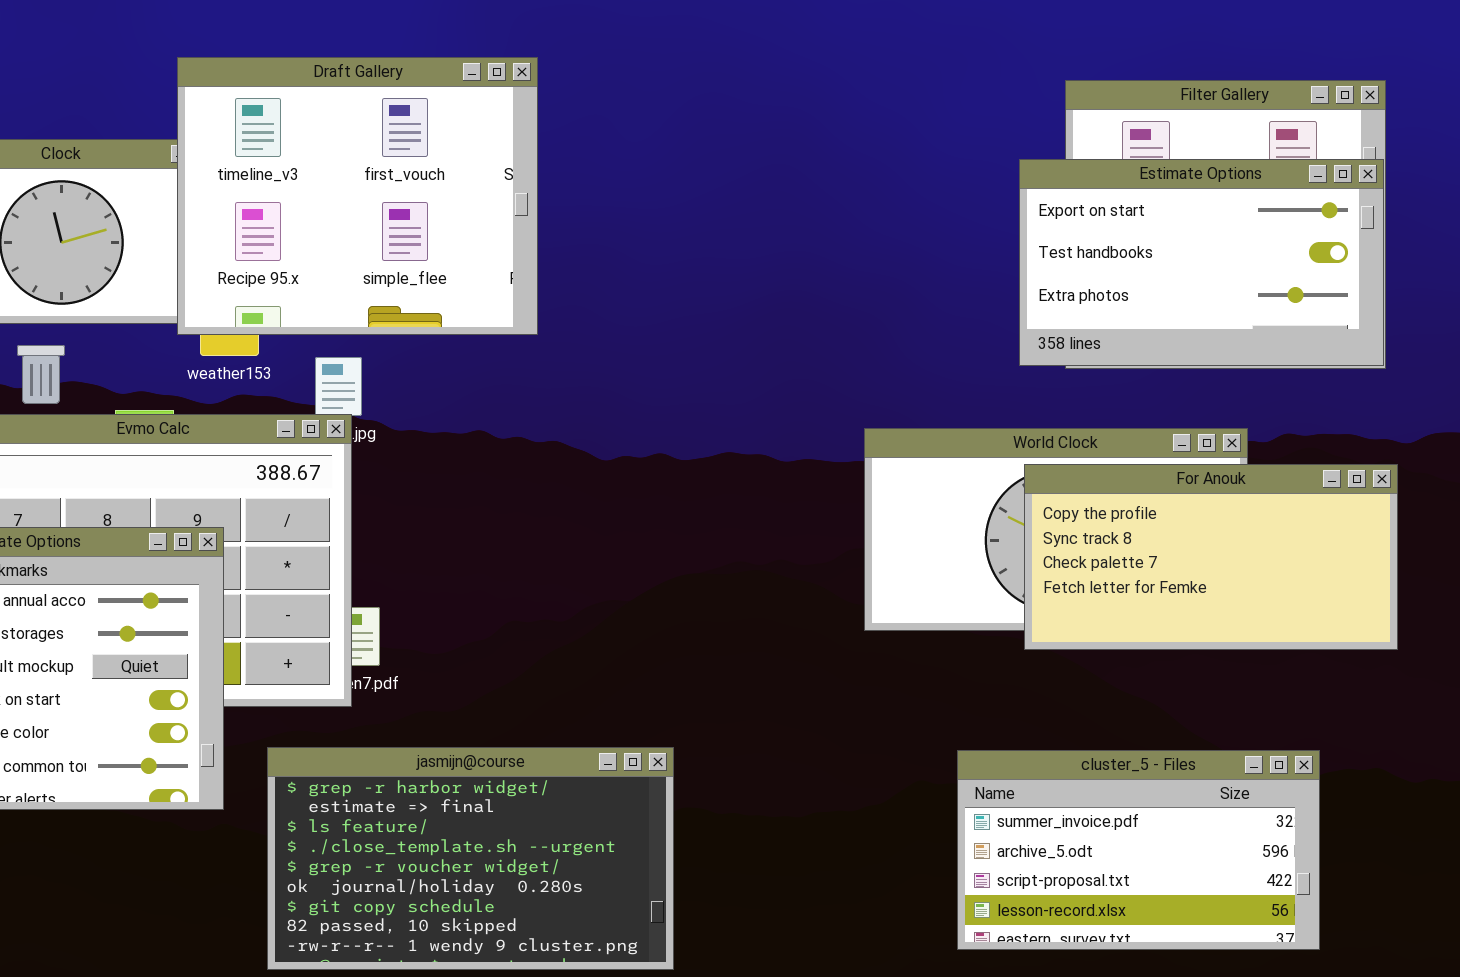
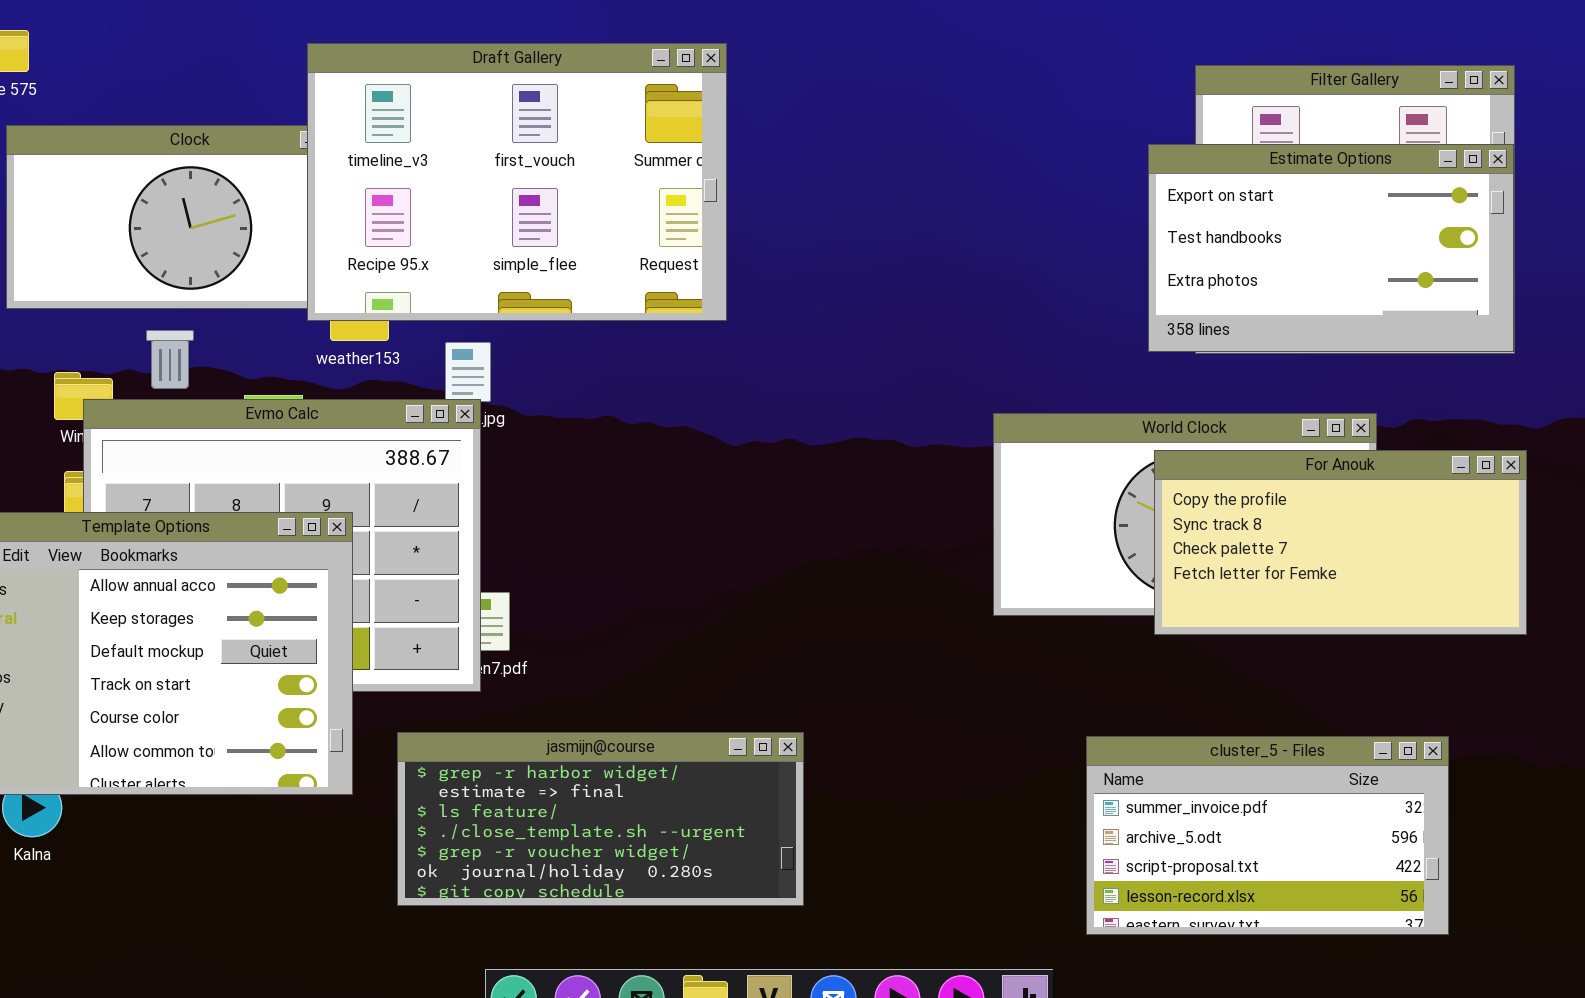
Draft Gallery: [177,57,538,335] -> [307,43,727,321], resized
jasmijn@course: [267,747,674,970] -> [397,732,804,906], resized

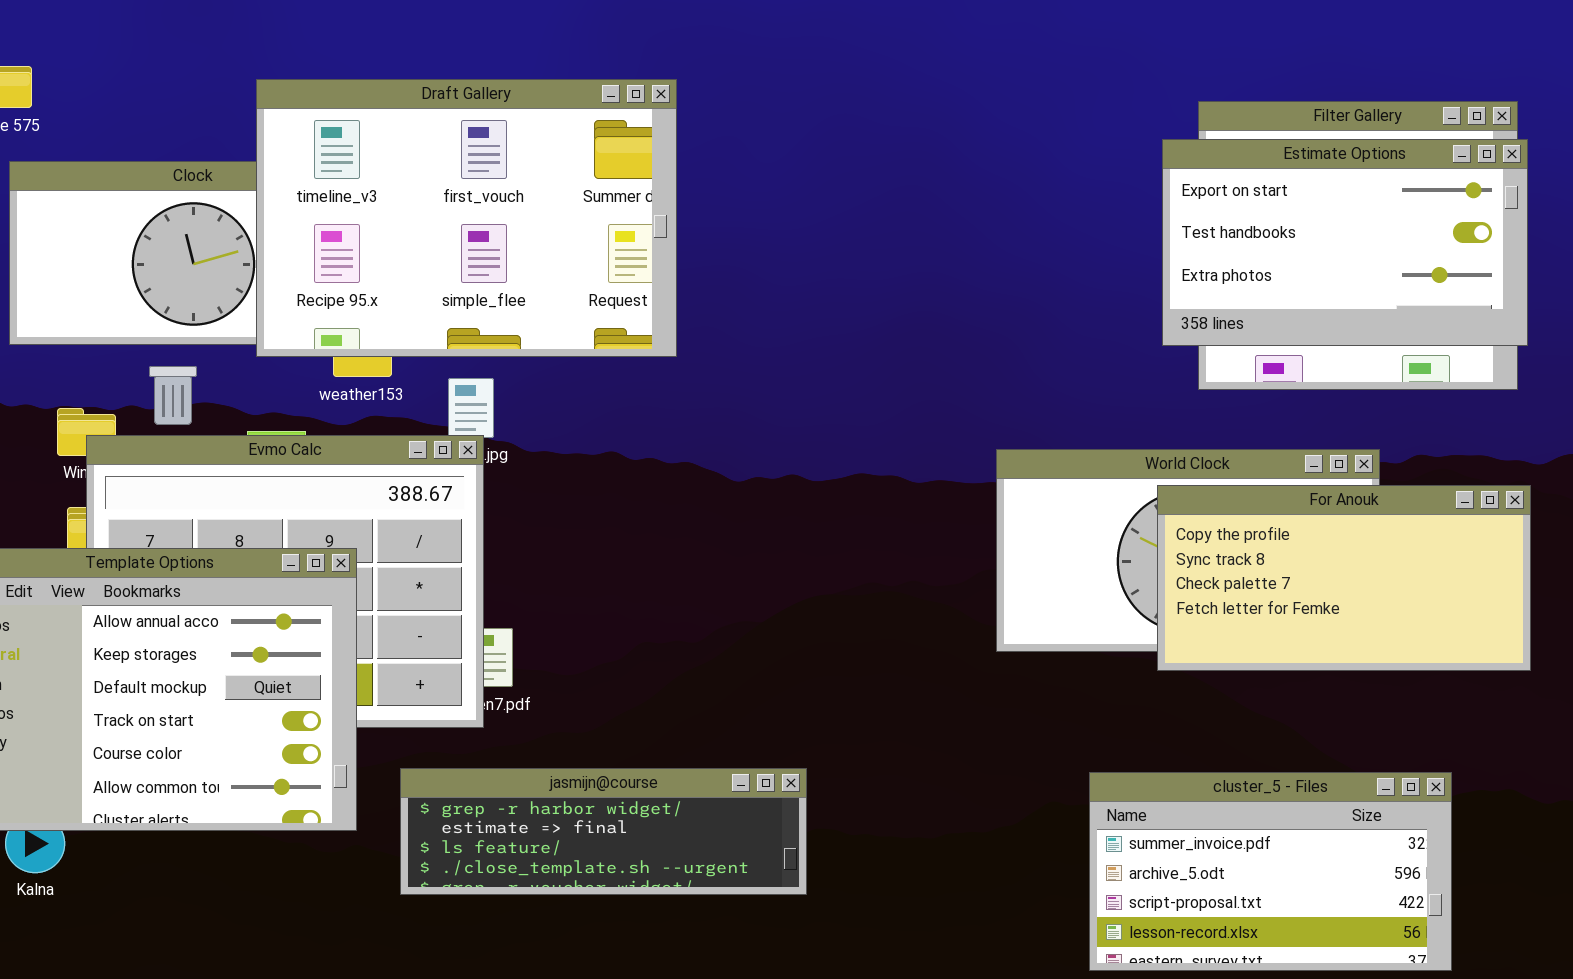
Draft Gallery: [307,43,727,321] -> [256,79,677,357], moved
Estimate Options: [1148,144,1514,352] -> [1162,139,1528,346], moved
jasmijn@course: [397,732,804,906] -> [400,768,807,895], resized

